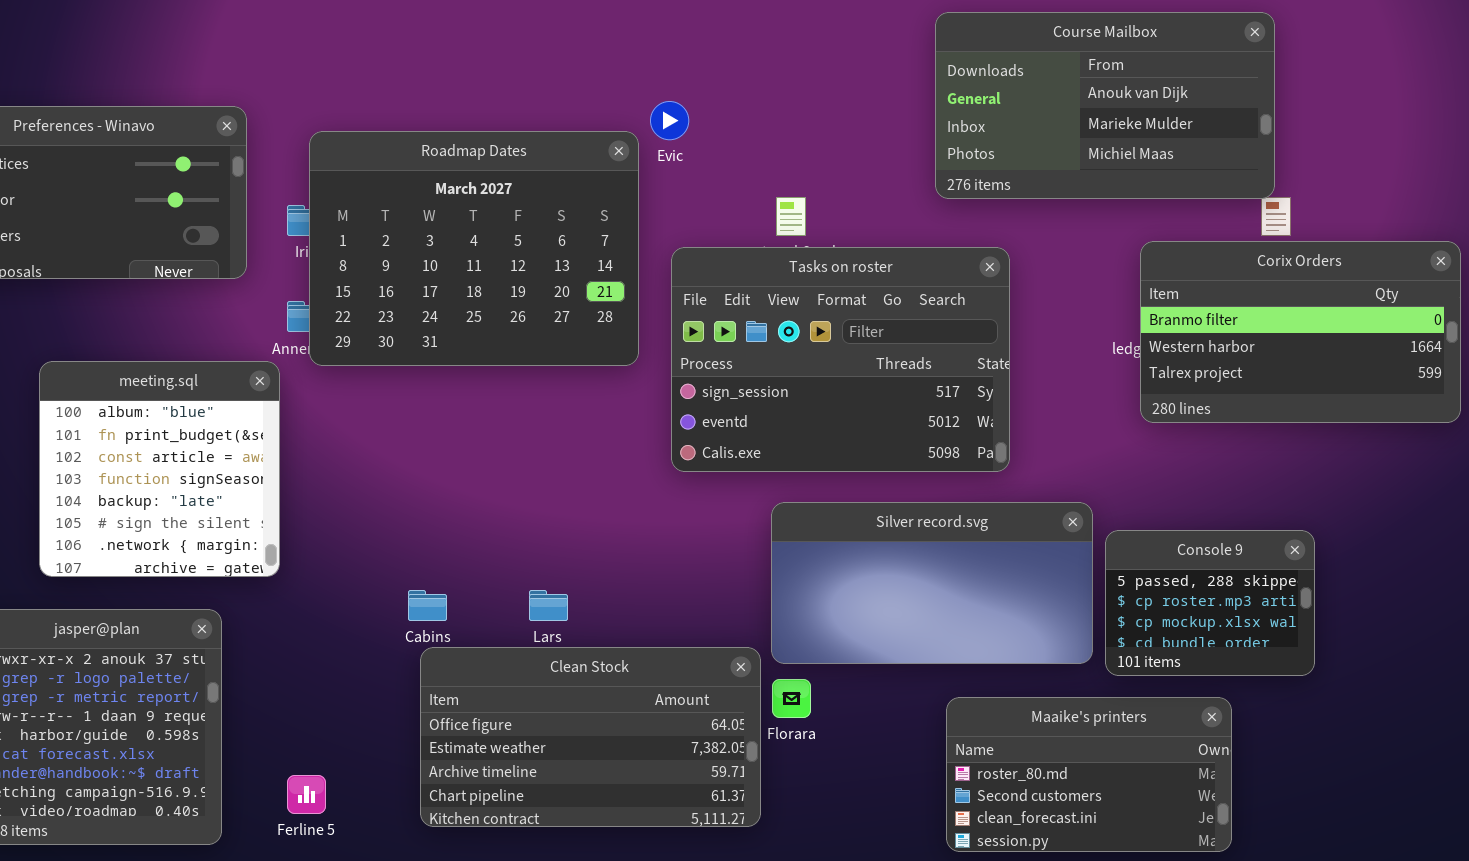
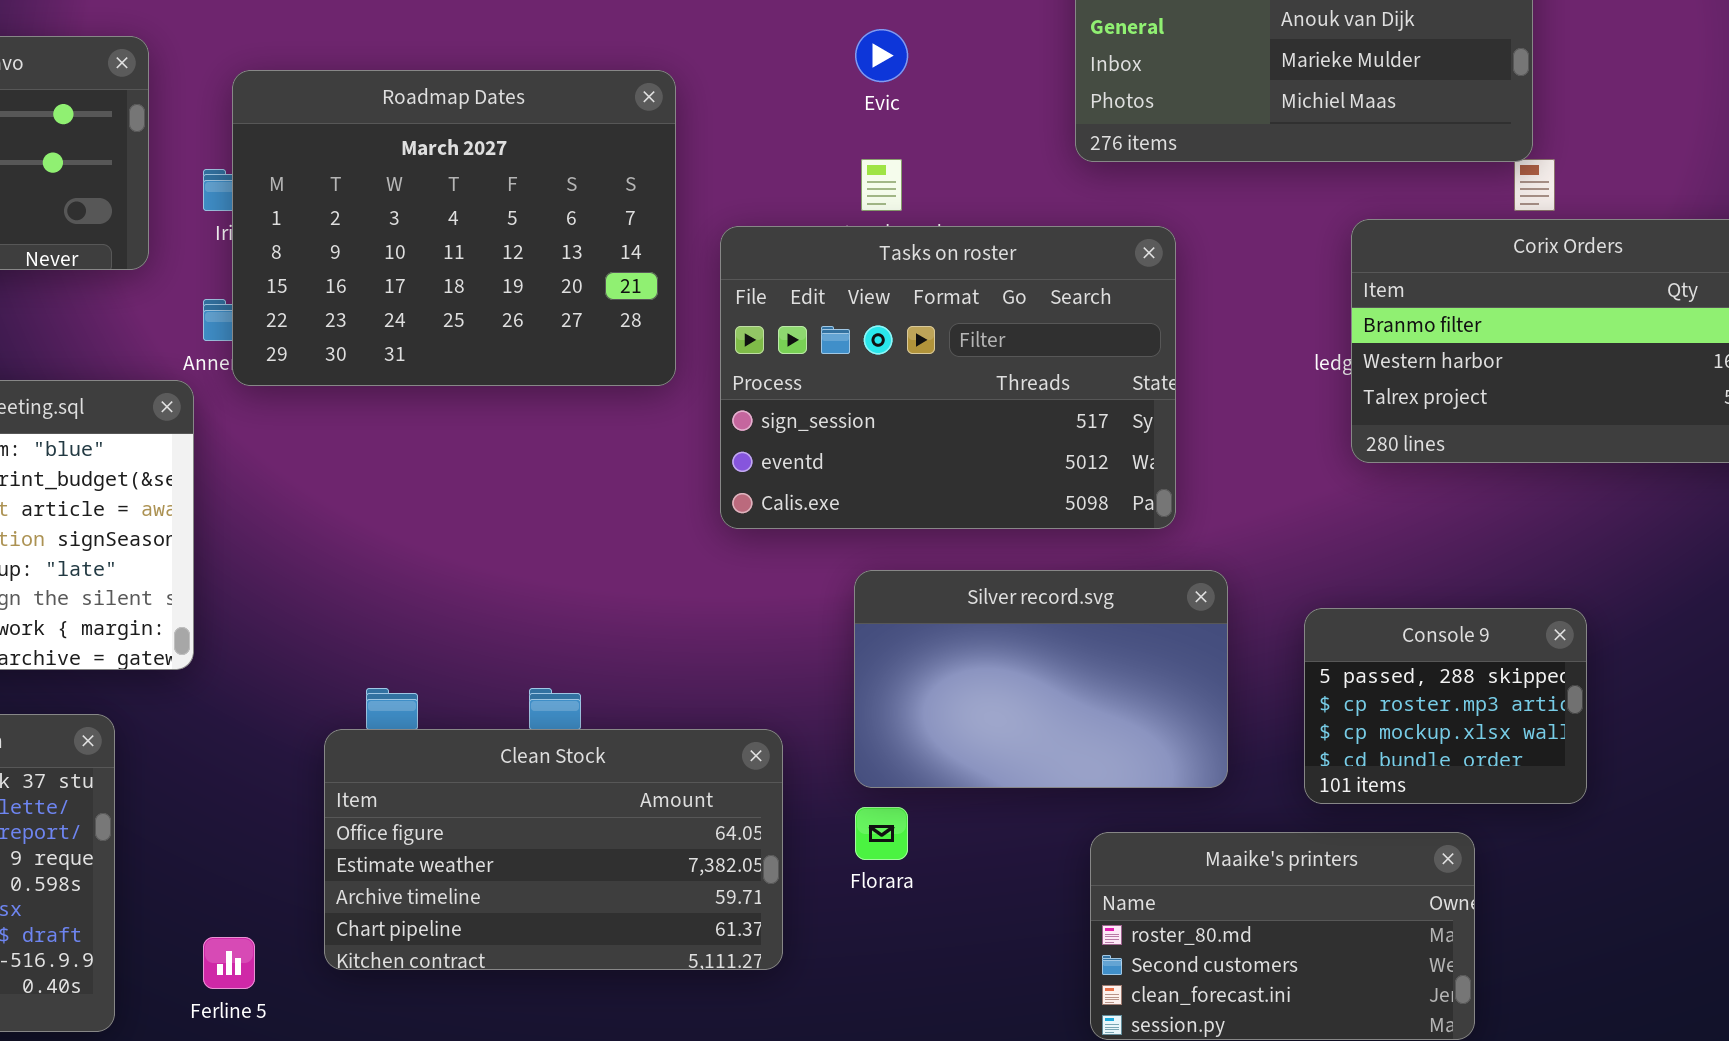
Evic: [650,101,689,140] -> [855,29,908,82], moved
Silver record.svg: [771,502,1093,664] -> [854,570,1228,788], resized
Clean Stock: [420,647,761,827] -> [324,729,783,970], moved

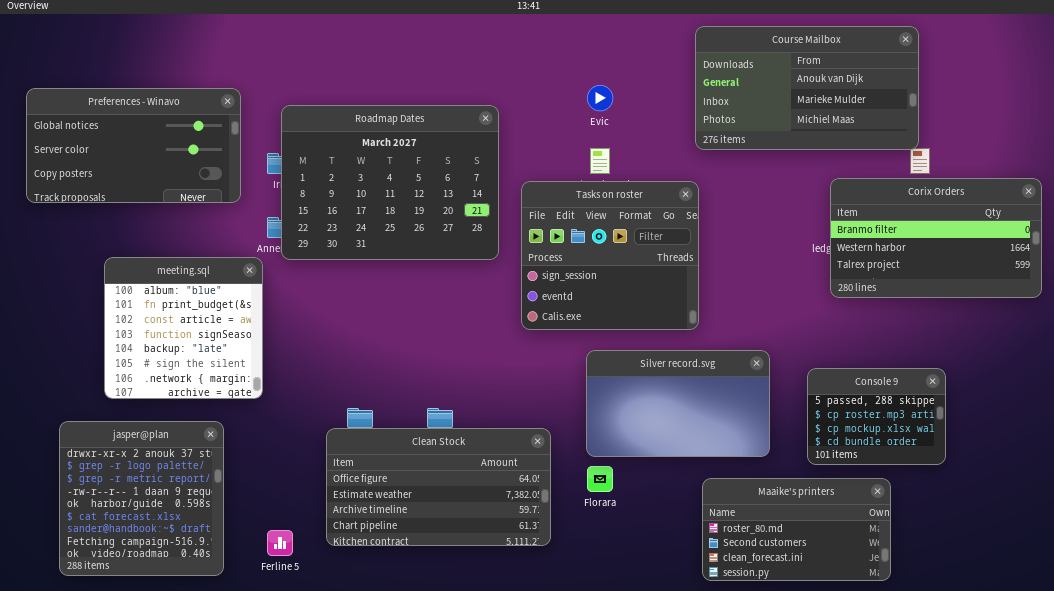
Tasks on roster: [720,226,1176,529] -> [521,181,699,330], resized

